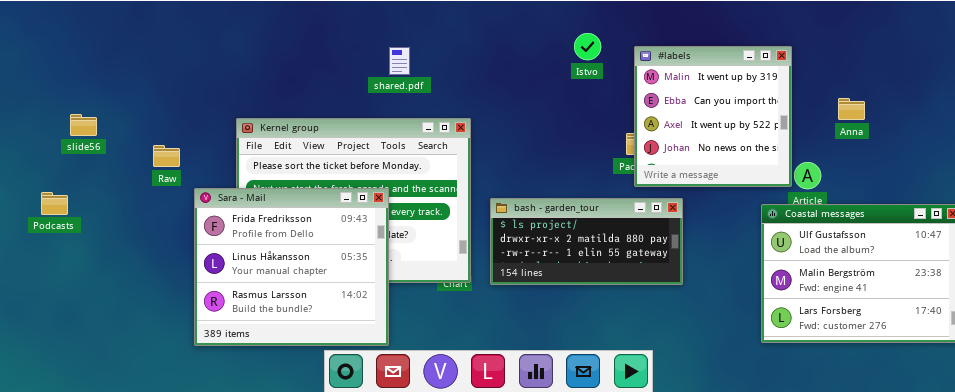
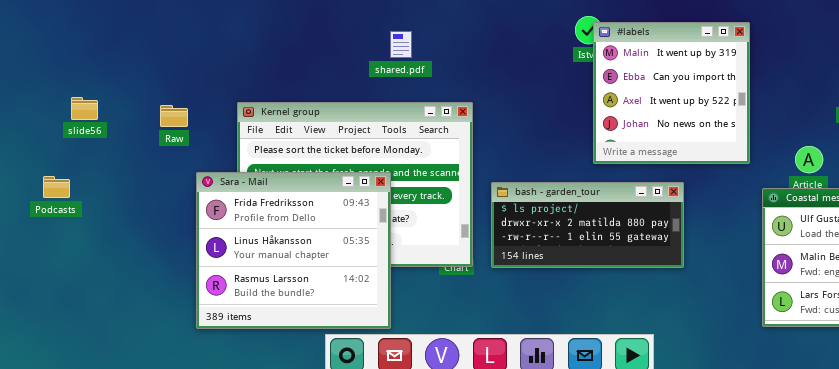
#labels: [634,46,792,187] -> [593,22,750,164], moved
Raw: [153,145,180,167] -> [160,105,188,127], moved

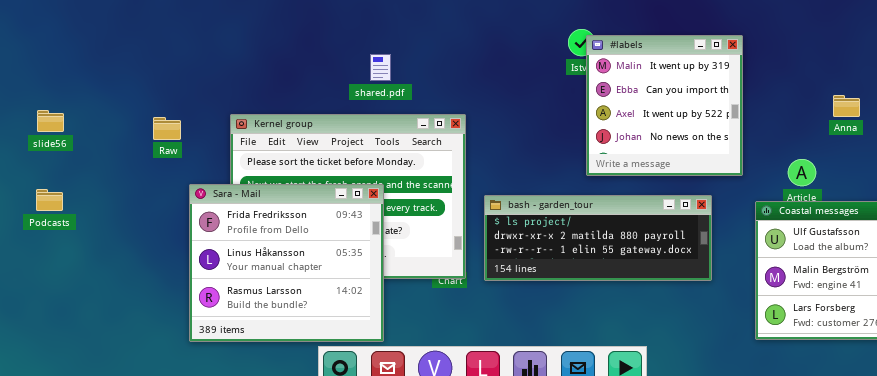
shared.pdf: [390,31,412,58] -> [370,54,391,81], moved
slide56: [71,97,98,120] -> [37,110,64,132], moved
bash - garden_tour: [491,182,684,268] -> [484,195,712,281], resized

